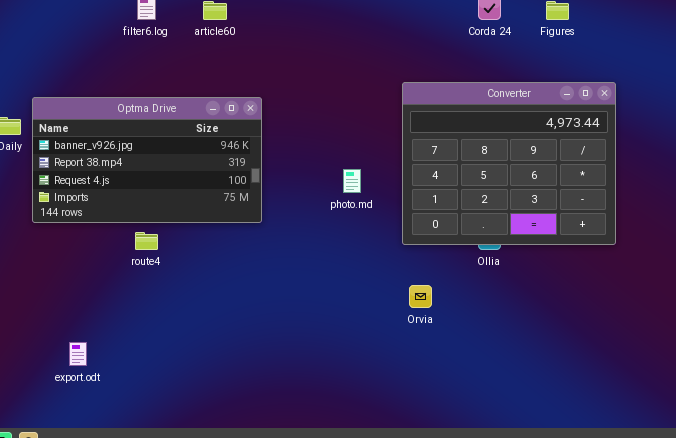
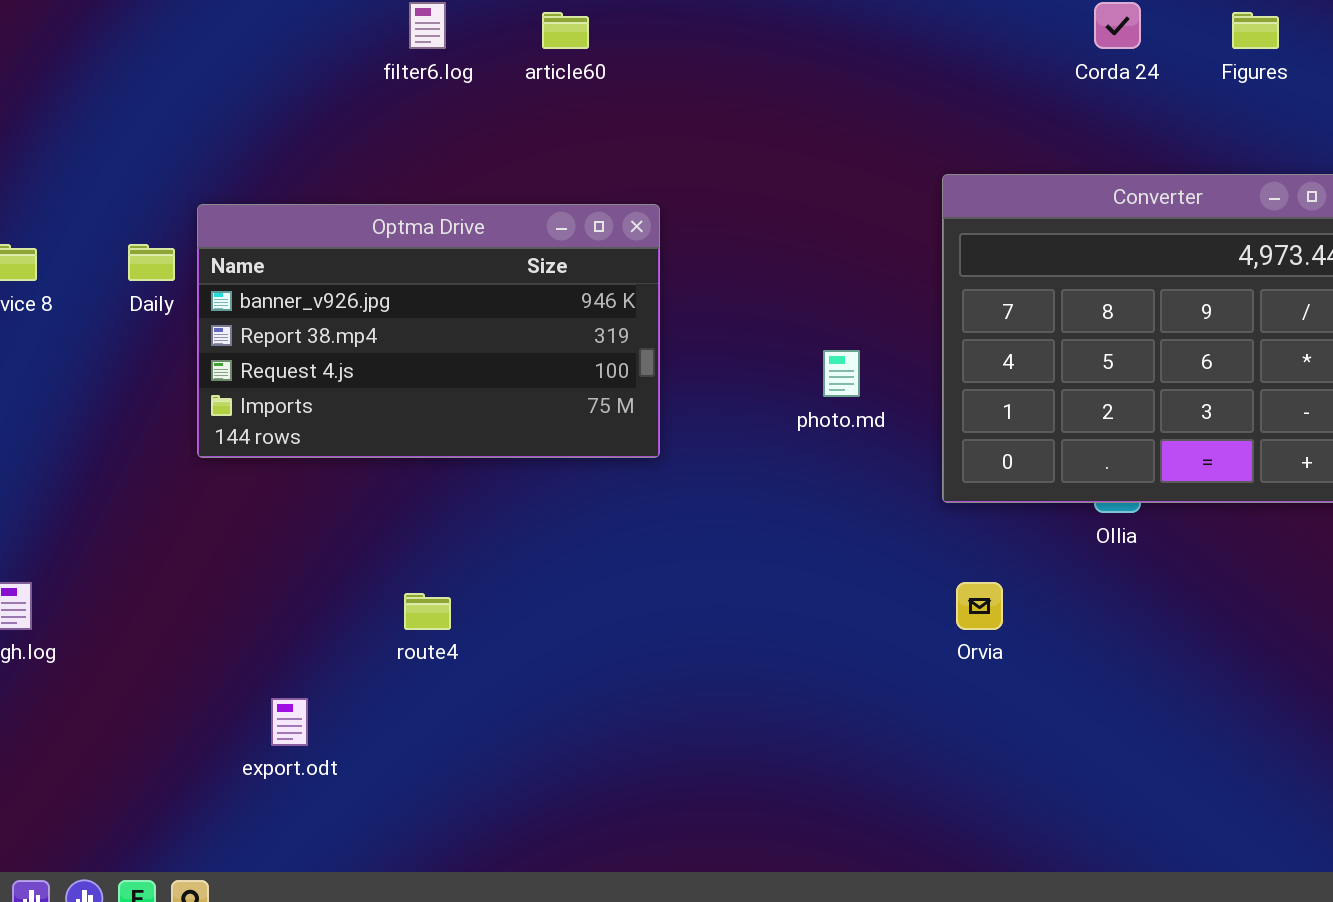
route4: [135,232,158,250] -> [404,593,451,630], moved

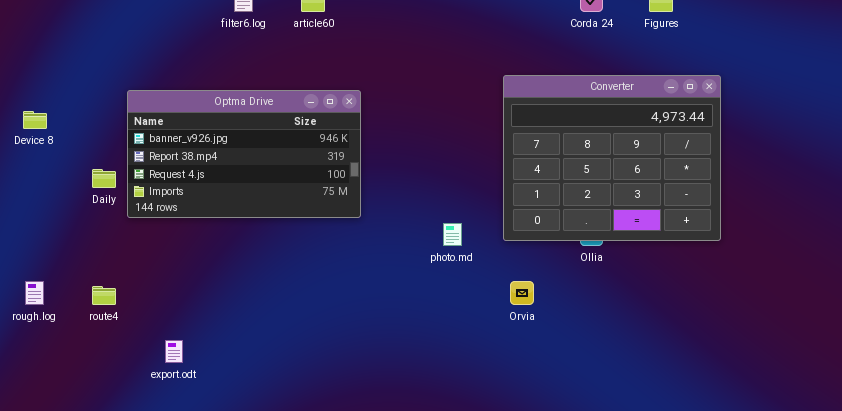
Daily: [128,244,175,281] -> [92,169,116,188], moved
photo.md: [823,350,860,397] -> [443,223,462,246], moved
route4: [404,593,451,630] -> [92,286,116,305], moved

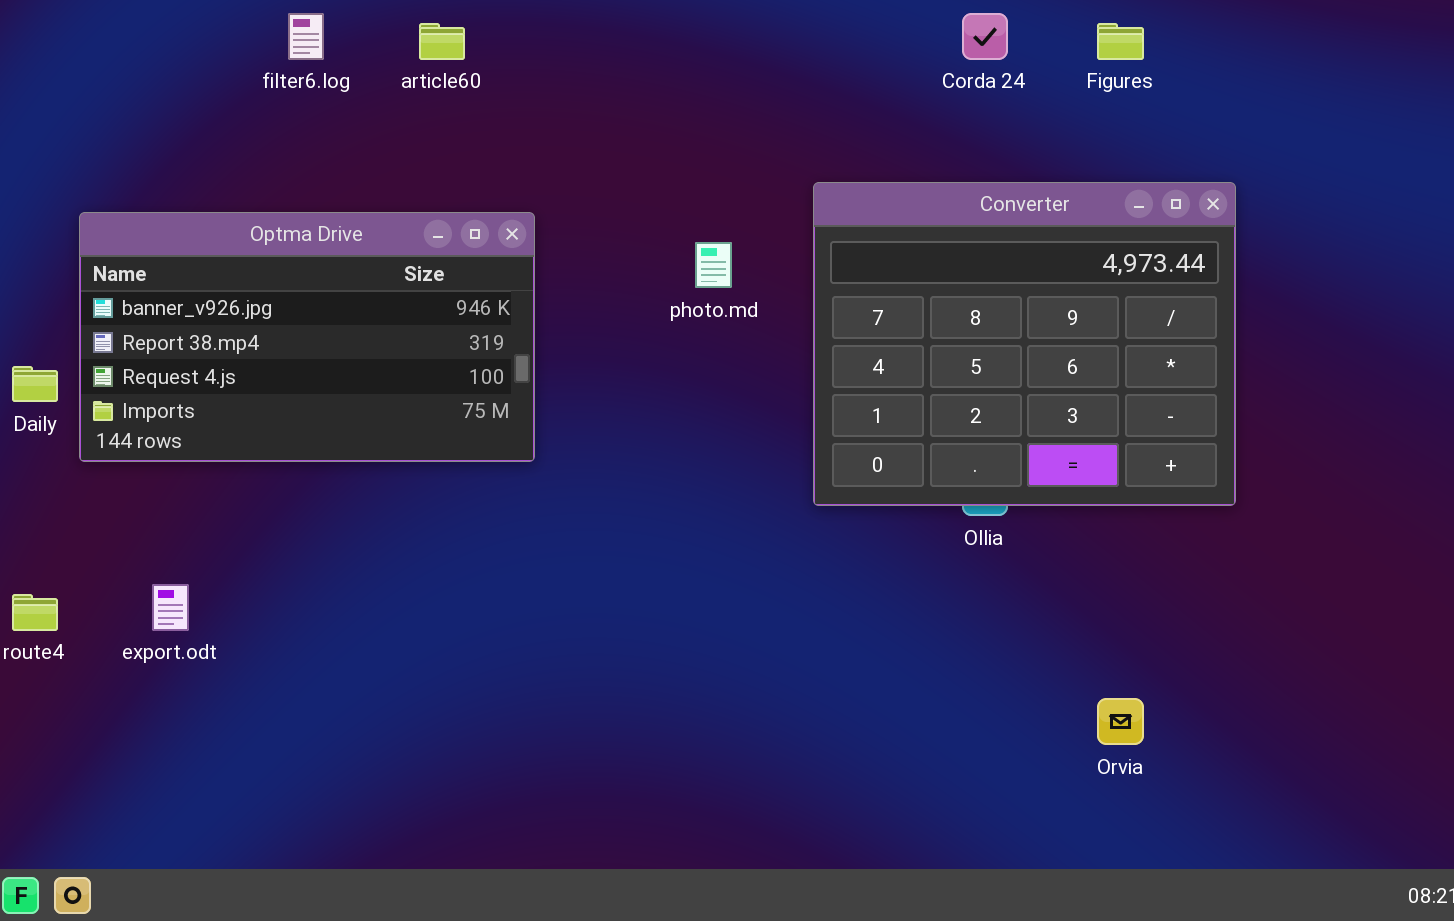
photo.md: [443,223,462,246] -> [695,242,732,288], moved
Orvia: [510,281,534,305] -> [1097,698,1144,745], moved
export.odt: [165,340,183,363] -> [152,584,189,631], moved

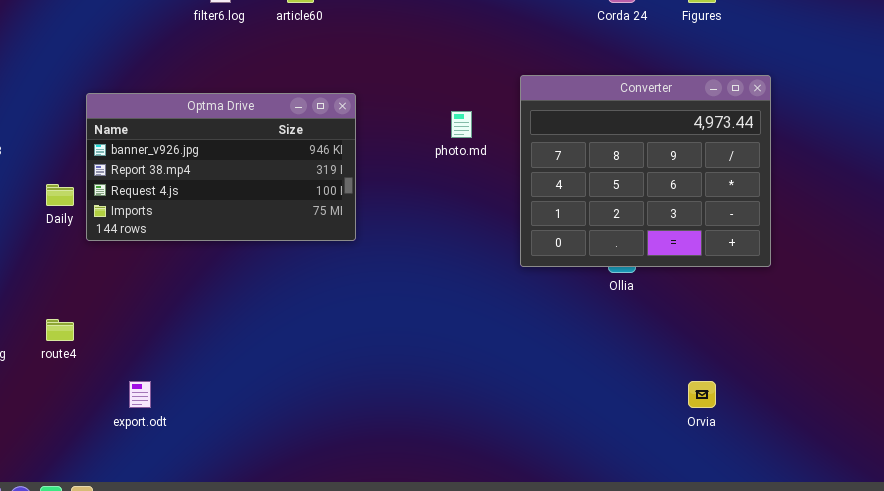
export.odt: [152,584,189,631] -> [129,381,151,408], moved

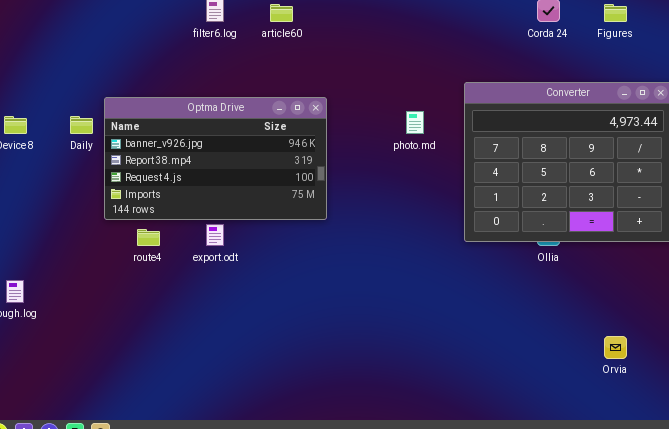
Daily: [46,184,74,206] -> [70,116,93,134], moved
route4: [46,319,74,341] -> [137,229,160,246], moved
export.odt: [129,381,151,408] -> [206,224,224,246], moved

